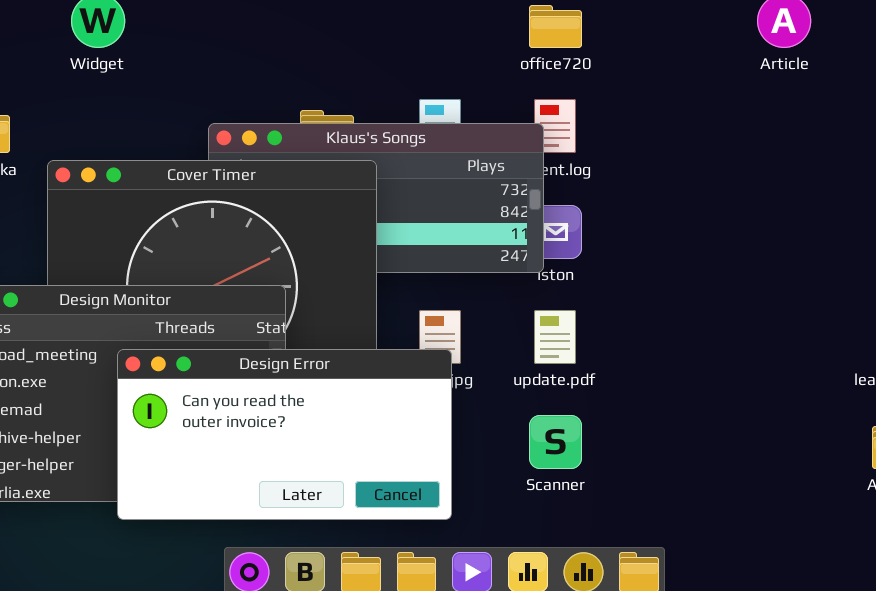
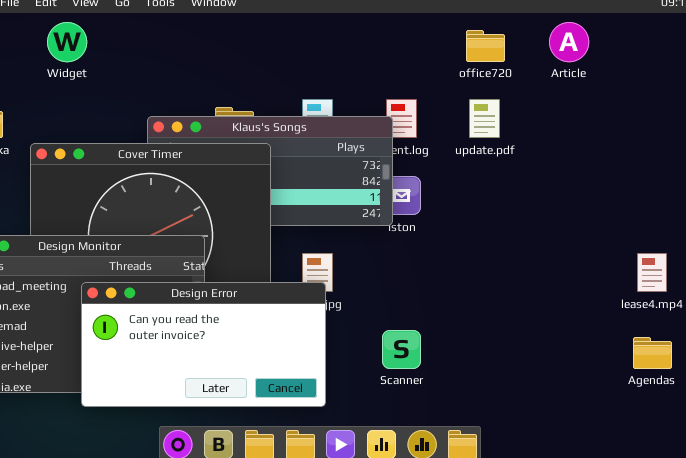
office720: [529,5,582,48] -> [466,30,505,62], moved
update.pdf: [534,310,576,364] -> [469,99,500,138], moved

